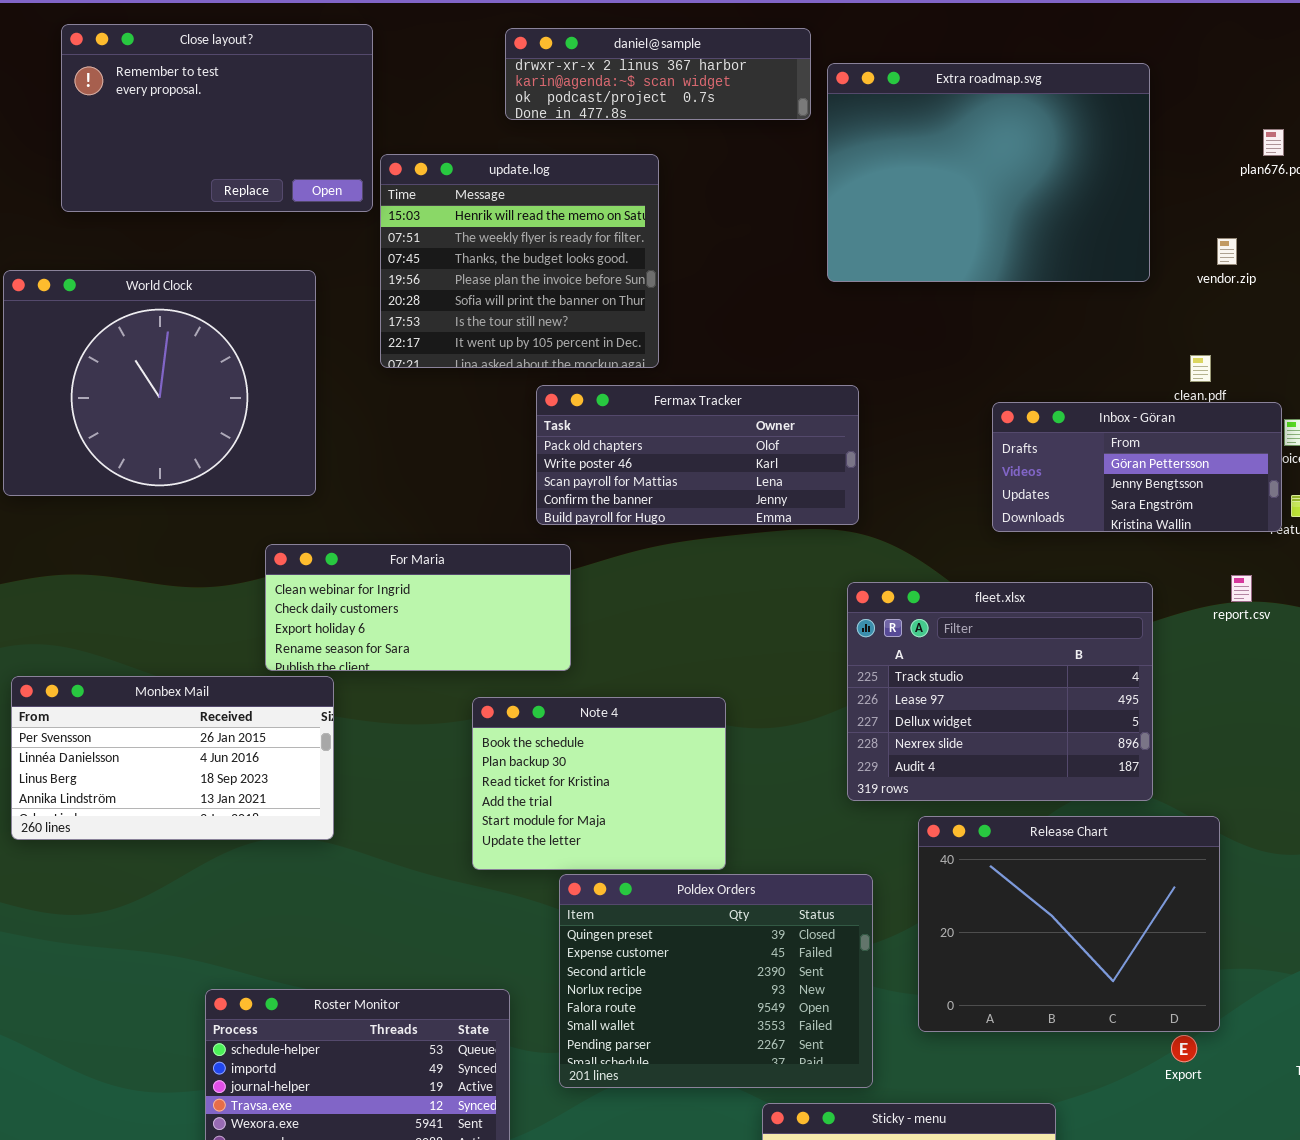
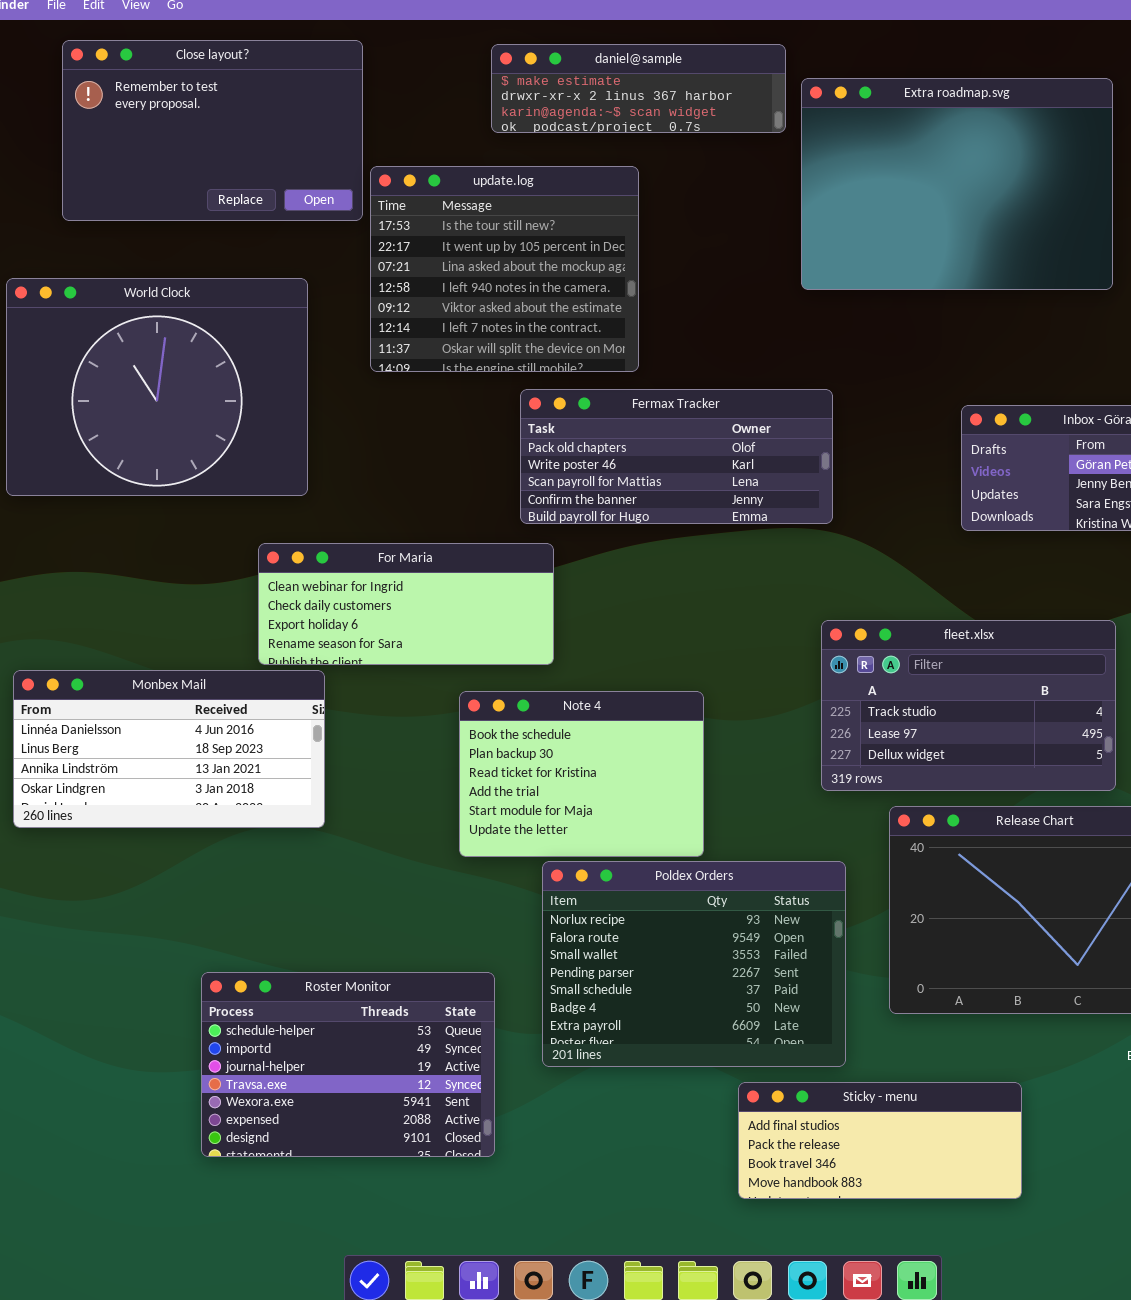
daniel@sample: [505,28,811,120] -> [491,44,786,133], scrolled up 1 row
update.log: [380,154,659,368] -> [370,166,639,372], scrolled down 5 rows
fleet.xlsx: [847,582,1153,801] -> [821,620,1116,791], resized
Monbex Mail: [11,676,334,840] -> [13,670,325,828], scrolled down 1 row
Poldex Orders: [559,874,873,1088] -> [542,861,846,1067], scrolled down 3 rows

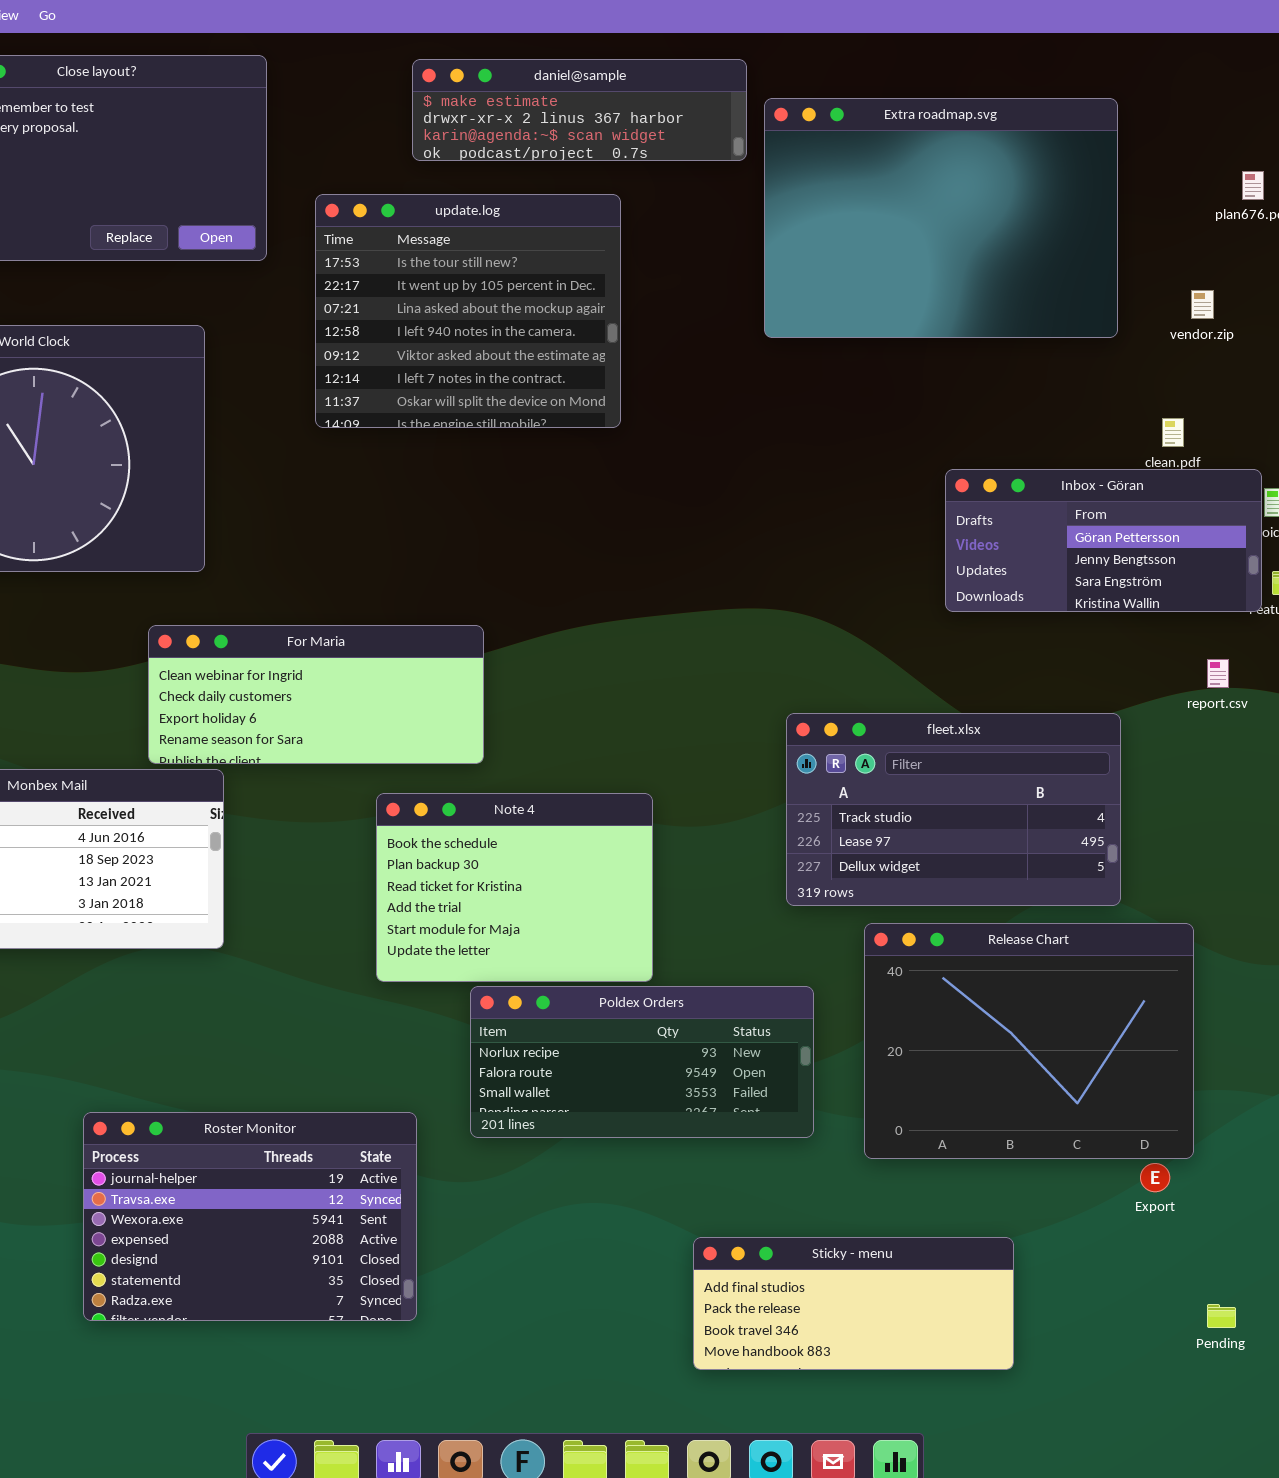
update.log: [370,166,639,372] -> [315,194,621,428], moved
Fermax Tracker: [520,389,833,524] -> none, closed
Poldex Orders: [542,861,846,1067] -> [470,986,814,1138], resized
Roster Monitor: [201,972,495,1157] -> [83,1112,417,1321], scrolled down 2 rows

